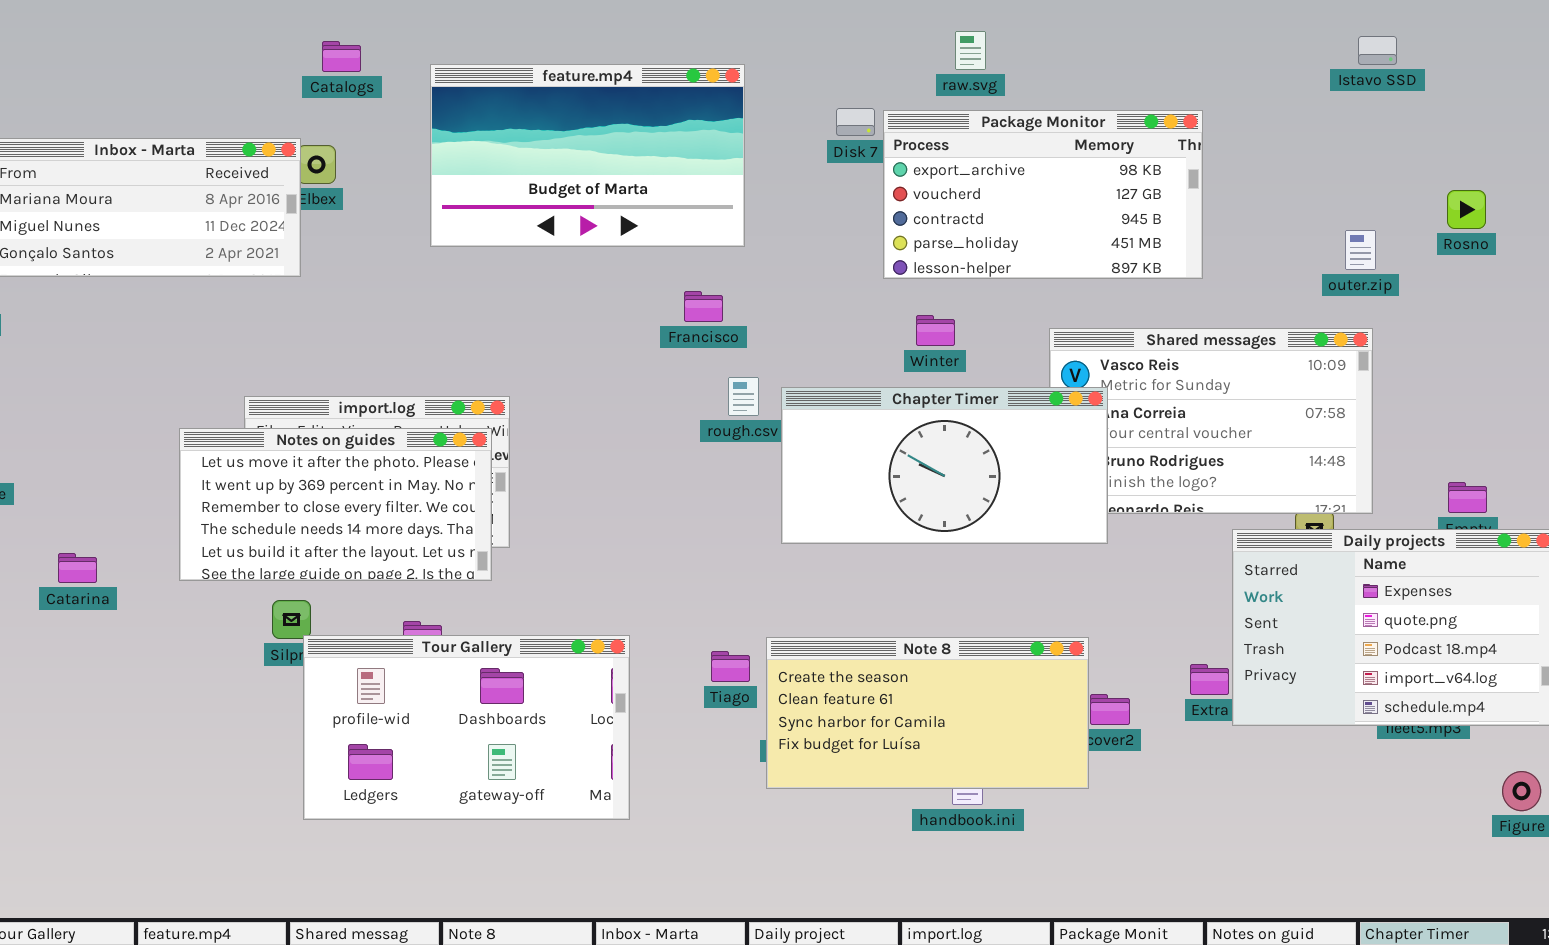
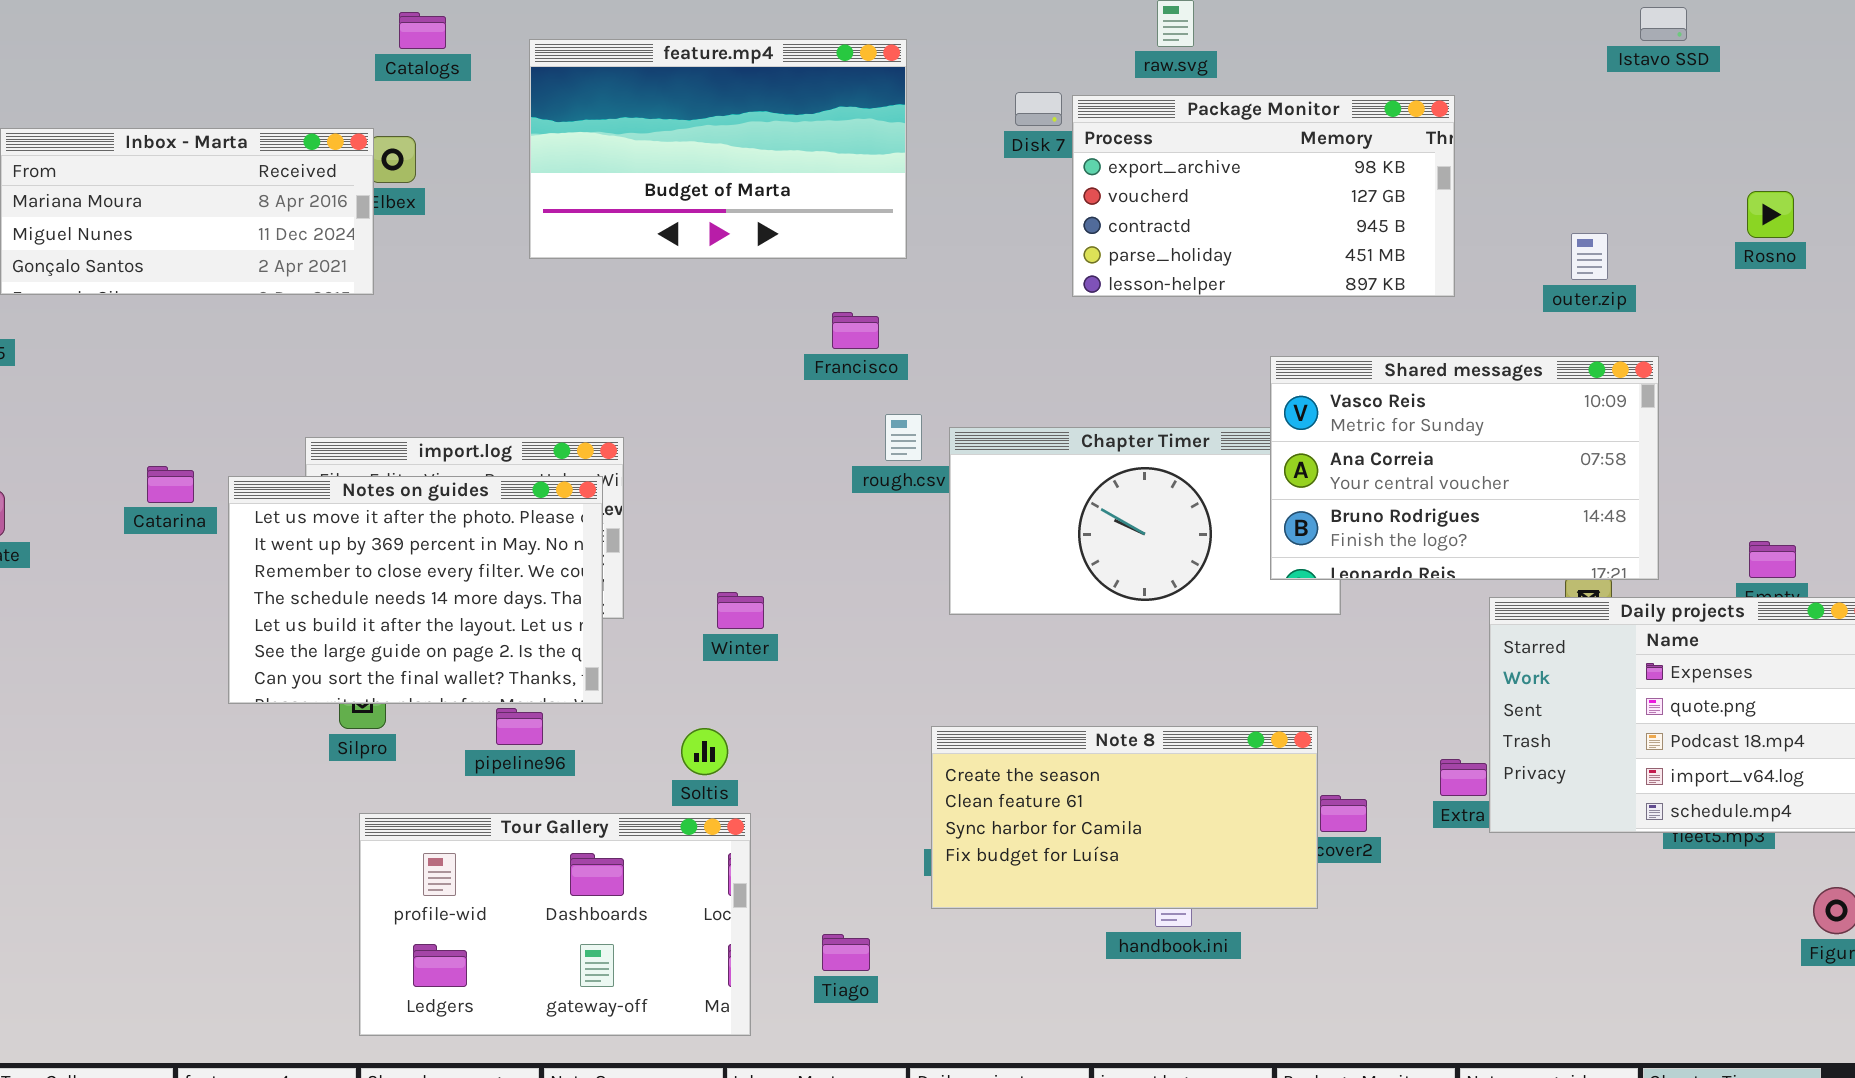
outer.zip: [1345,230,1376,270] -> [1571,233,1608,280], moved
Winter: [916,315,955,346] -> [717,592,764,629], moved
Shared messages: [1049,328,1373,514] -> [1270,356,1659,580], raised
Notes on guides: [179,428,492,581] -> [228,476,603,704], resized
Catarina: [58,553,97,583] -> [147,466,194,503], moved
Tour Gallery: [303,635,630,820] -> [359,813,751,1036], moved
Tiago: [711,651,750,682] -> [822,934,870,971], moved

